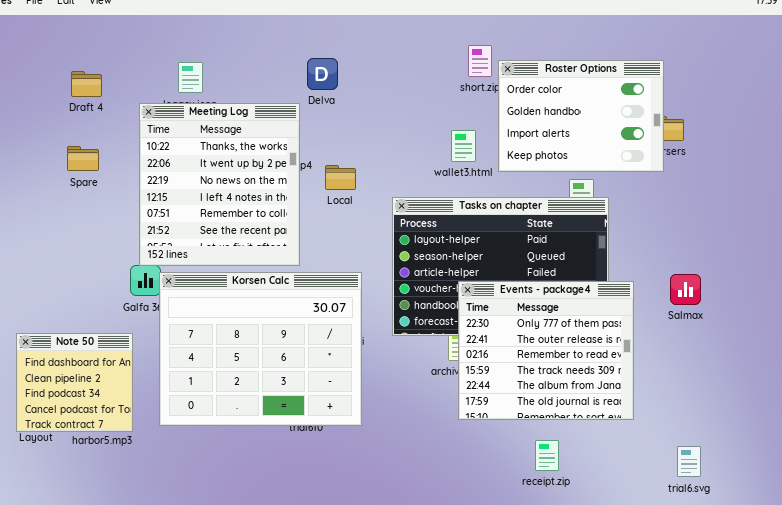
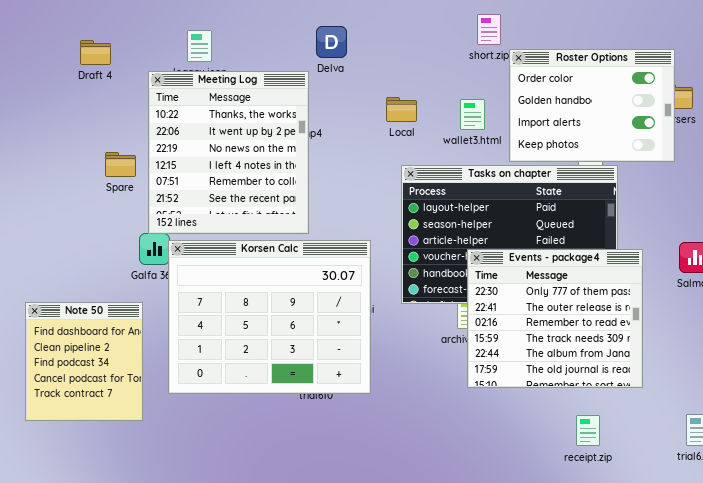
Roster Options: [498,60,664,172] -> [509,49,675,162], moved
Spare: [67,146,99,171] -> [105,152,136,177], moved
Local: [325,165,356,190] -> [386,97,417,122], moved
Note 50: [16,333,133,432] -> [25,302,143,421], resized
receipt.zip: [535,440,559,471] -> [576,415,600,446], moved

